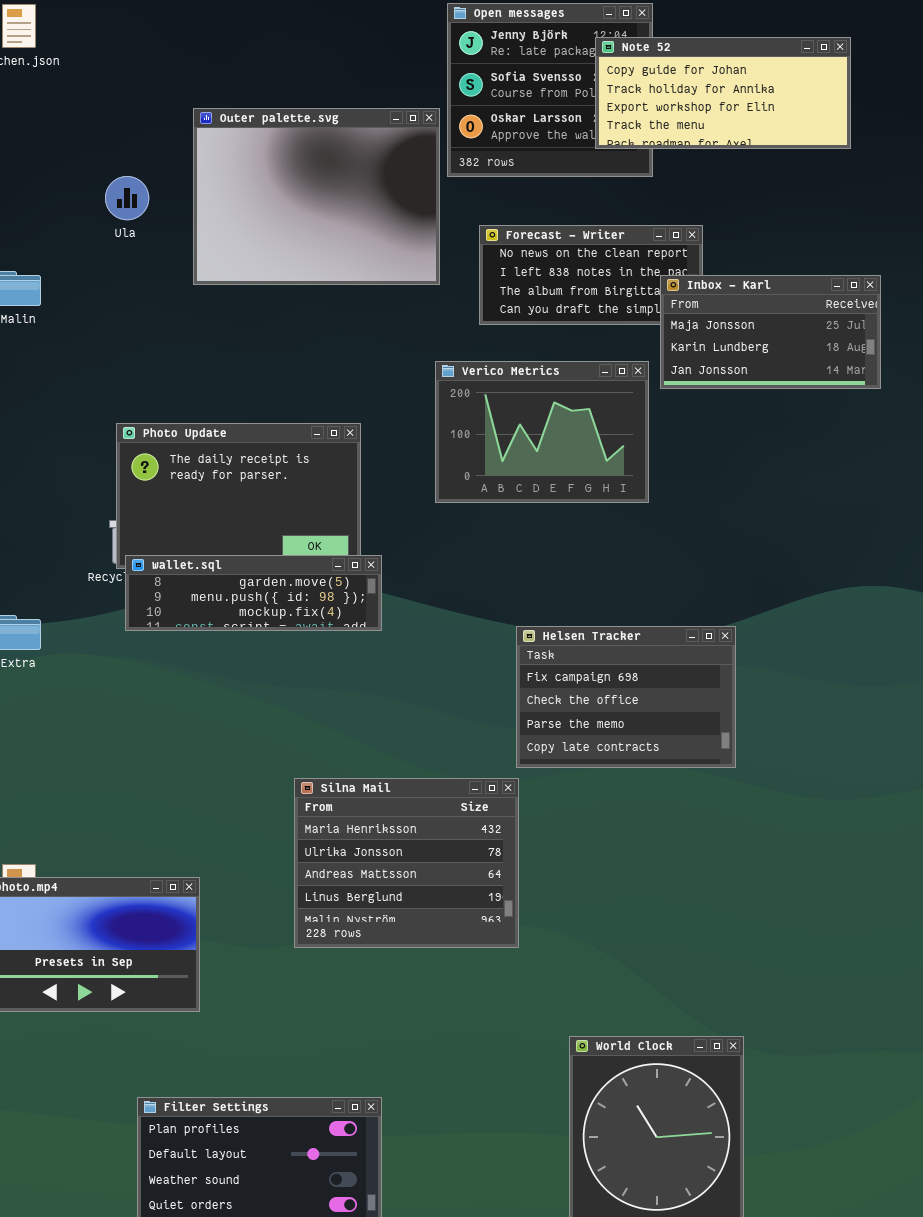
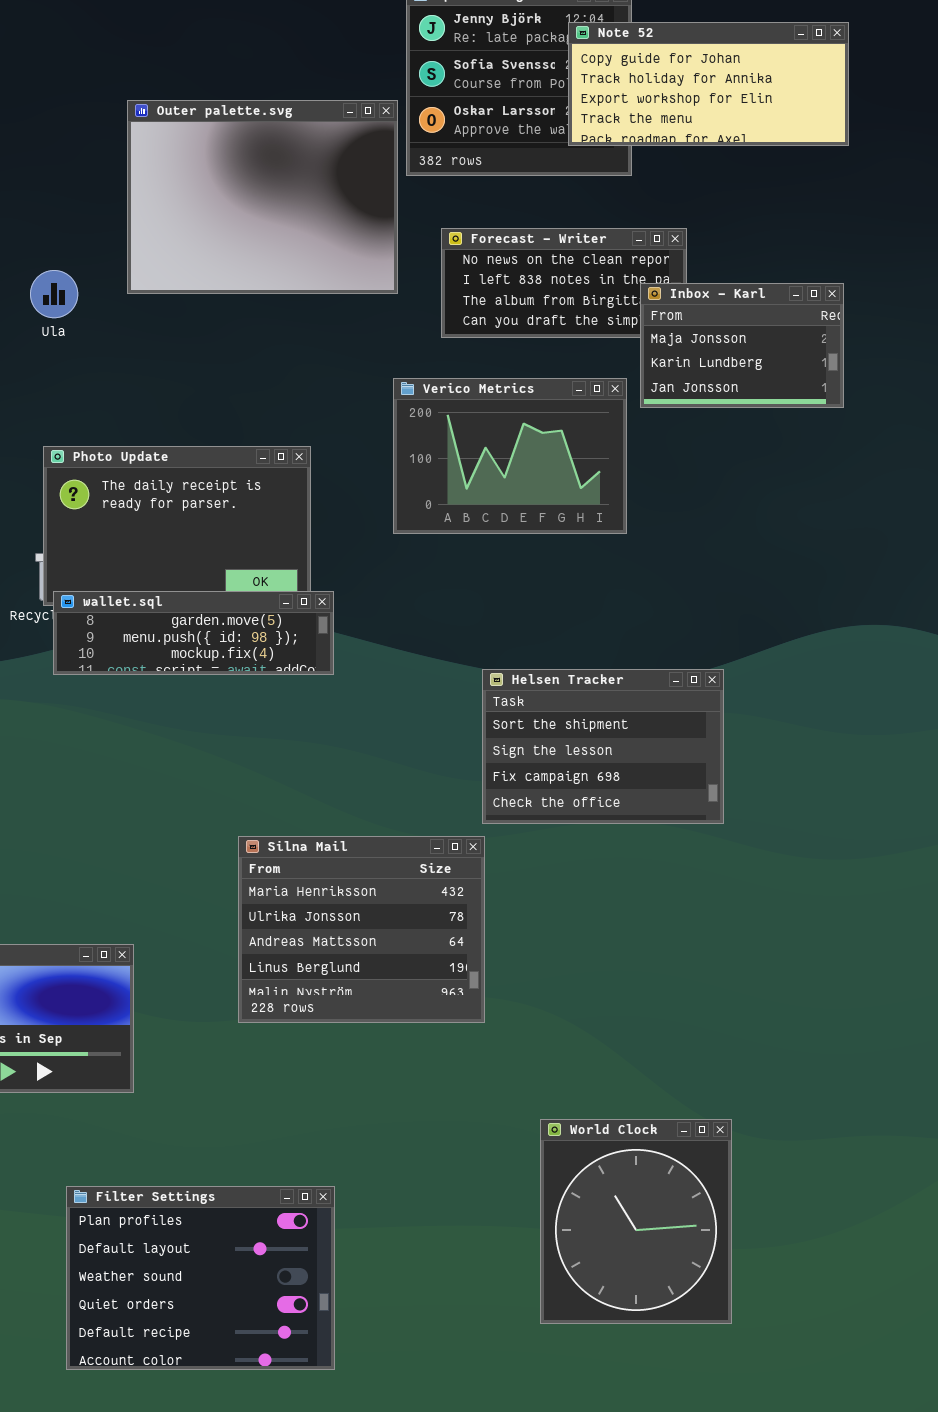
Ula: [105,176,149,220] -> [30,270,78,318], moved
Inbox - Karl: [660,275,881,389] -> [640,283,844,408], resized
Helsen Tracker: [516,626,736,768] -> [482,669,724,824], scrolled up 2 rows

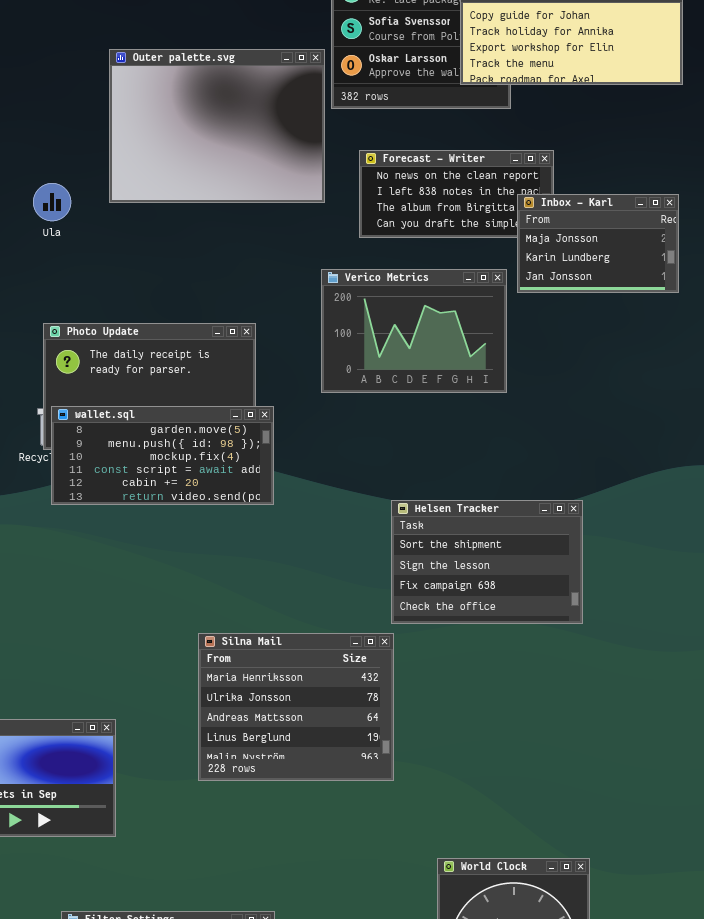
wallet.sql: [53,591,334,675] -> [51,406,274,505], resized

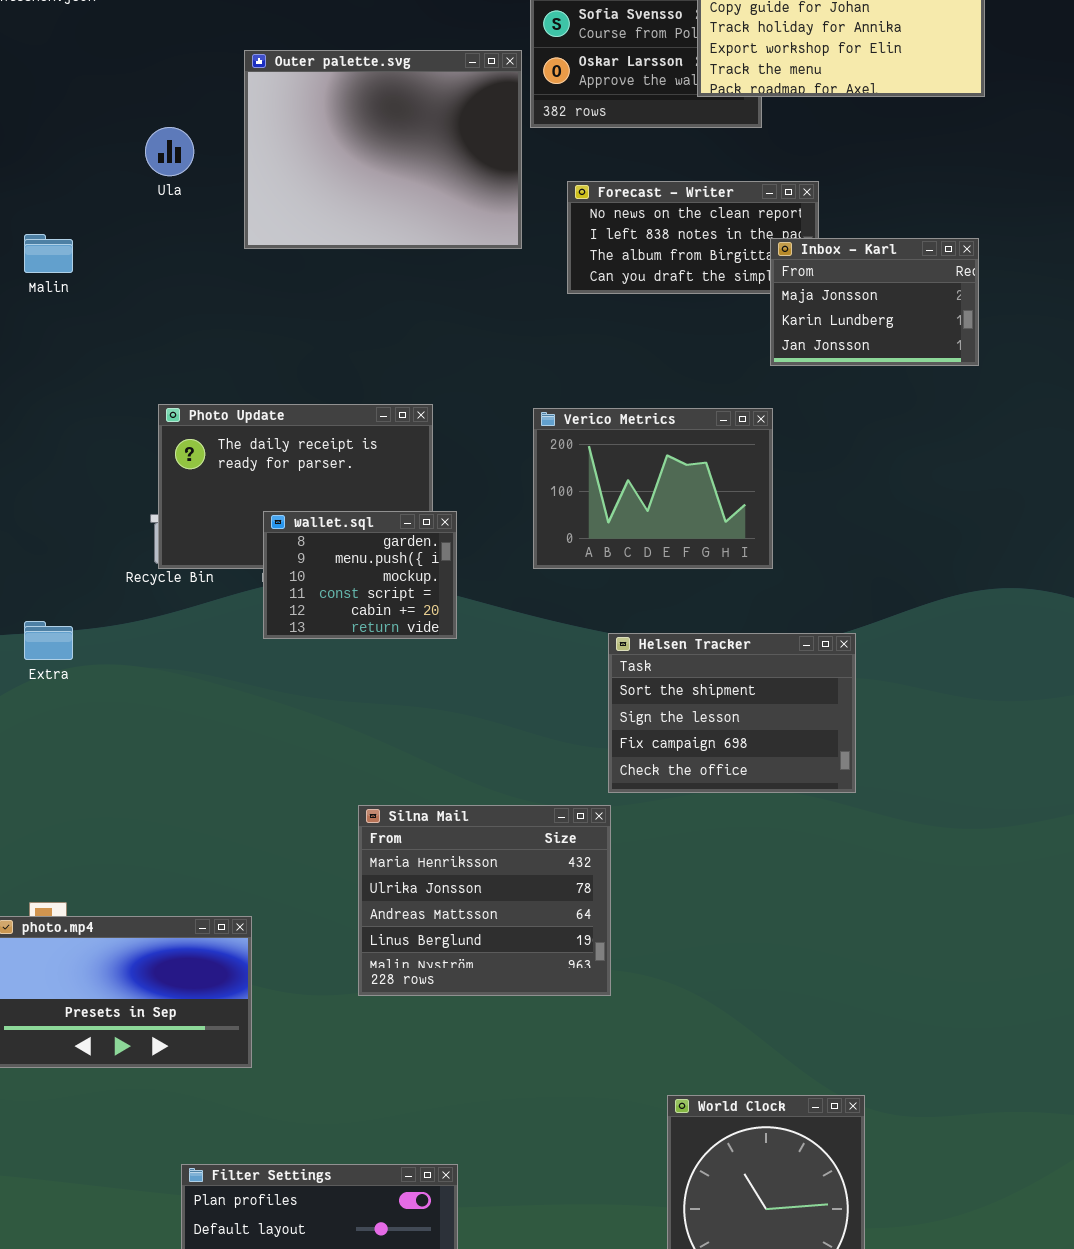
Ula: [33,183,71,221] -> [145,127,194,176], moved
Verico Metrics: [321,269,507,393] -> [533,408,773,569], moved
wallet.sql: [51,406,274,505] -> [263,511,457,639], resized

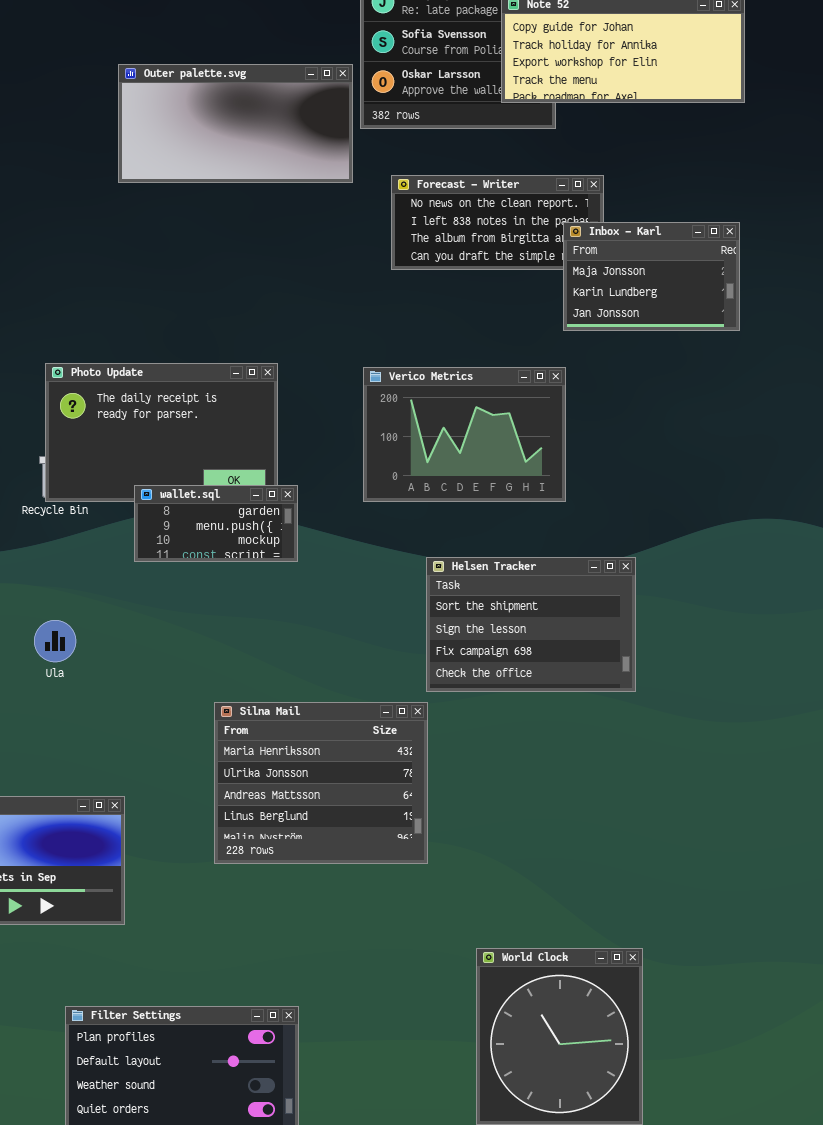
Outer palette.svg: [244,50,522,249] -> [118,64,353,183], resized
Ula: [145,127,194,176] -> [34,620,76,662], moved
wallet.sql: [263,511,457,639] -> [134,485,298,562], resized

